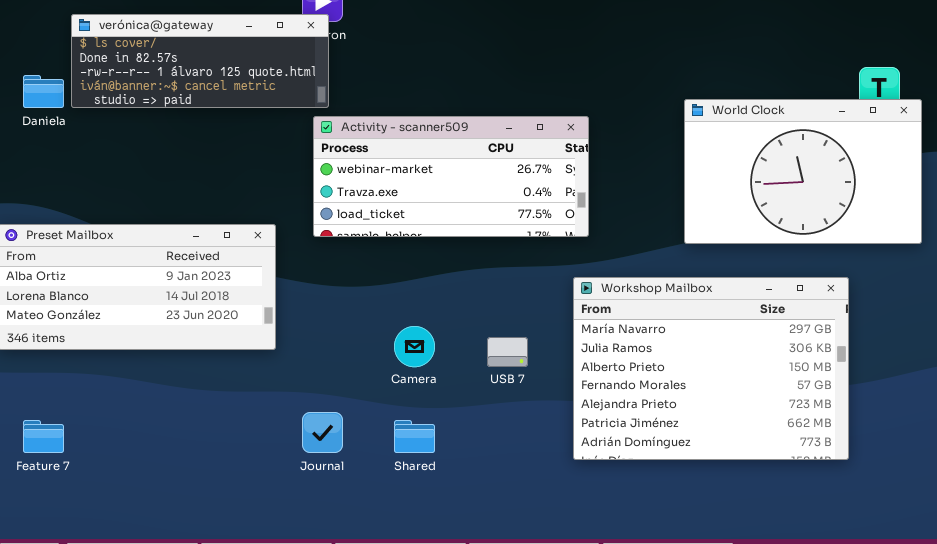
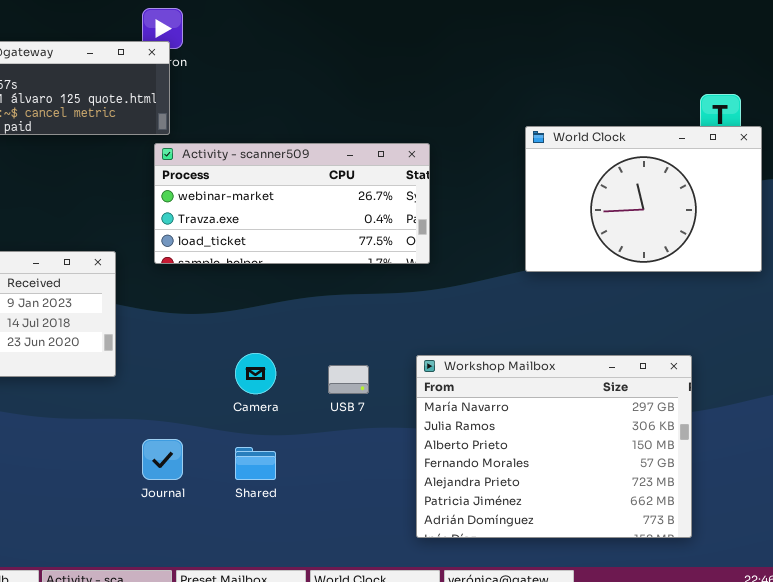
Workshop Mailbox: [573,277,849,460] -> [416,355,692,538], moved

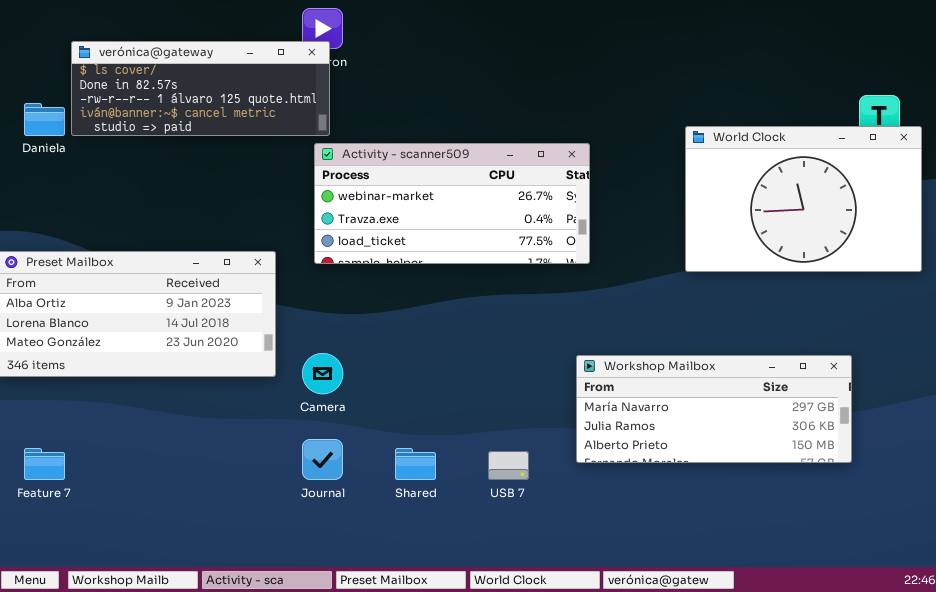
Camera: [235,353,276,394] -> [302,353,343,394], moved
Workshop Mailbox: [416,355,692,538] -> [576,355,852,463], resized
USB 7: [328,365,369,394] -> [488,451,529,480], moved

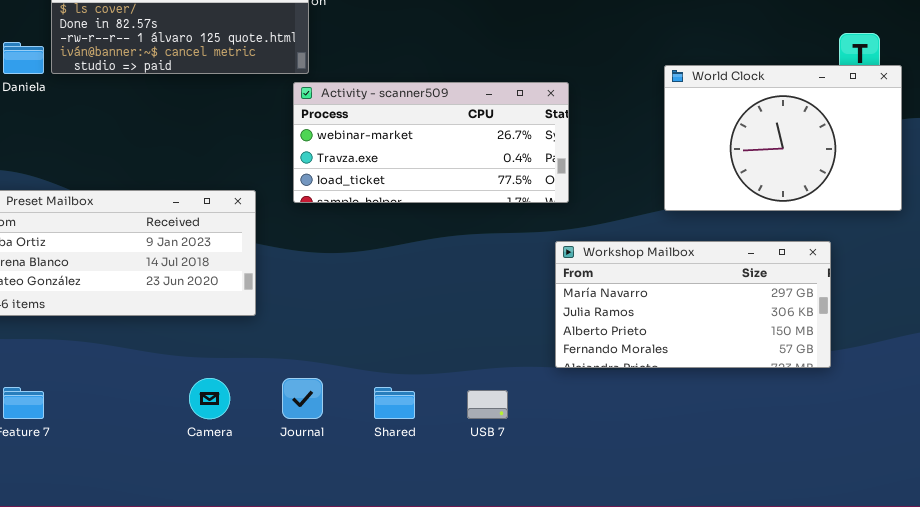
Camera: [302,353,343,394] -> [189,378,230,419], moved
Workshop Mailbox: [576,355,852,463] -> [555,241,831,368], moved, resized

